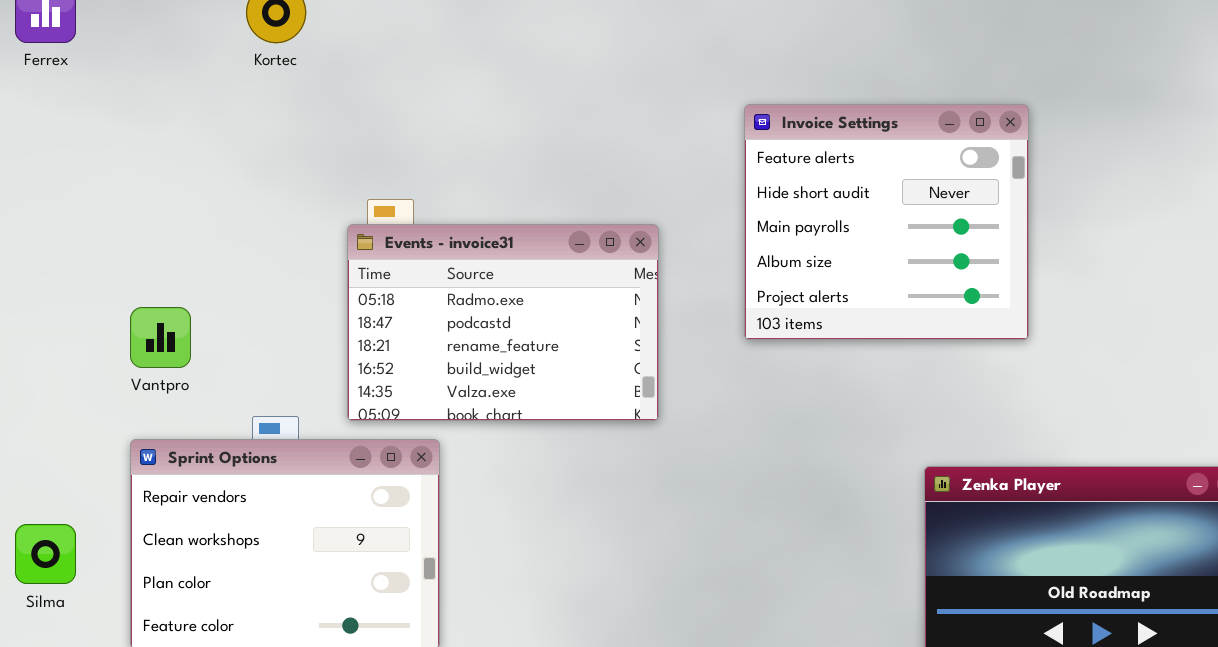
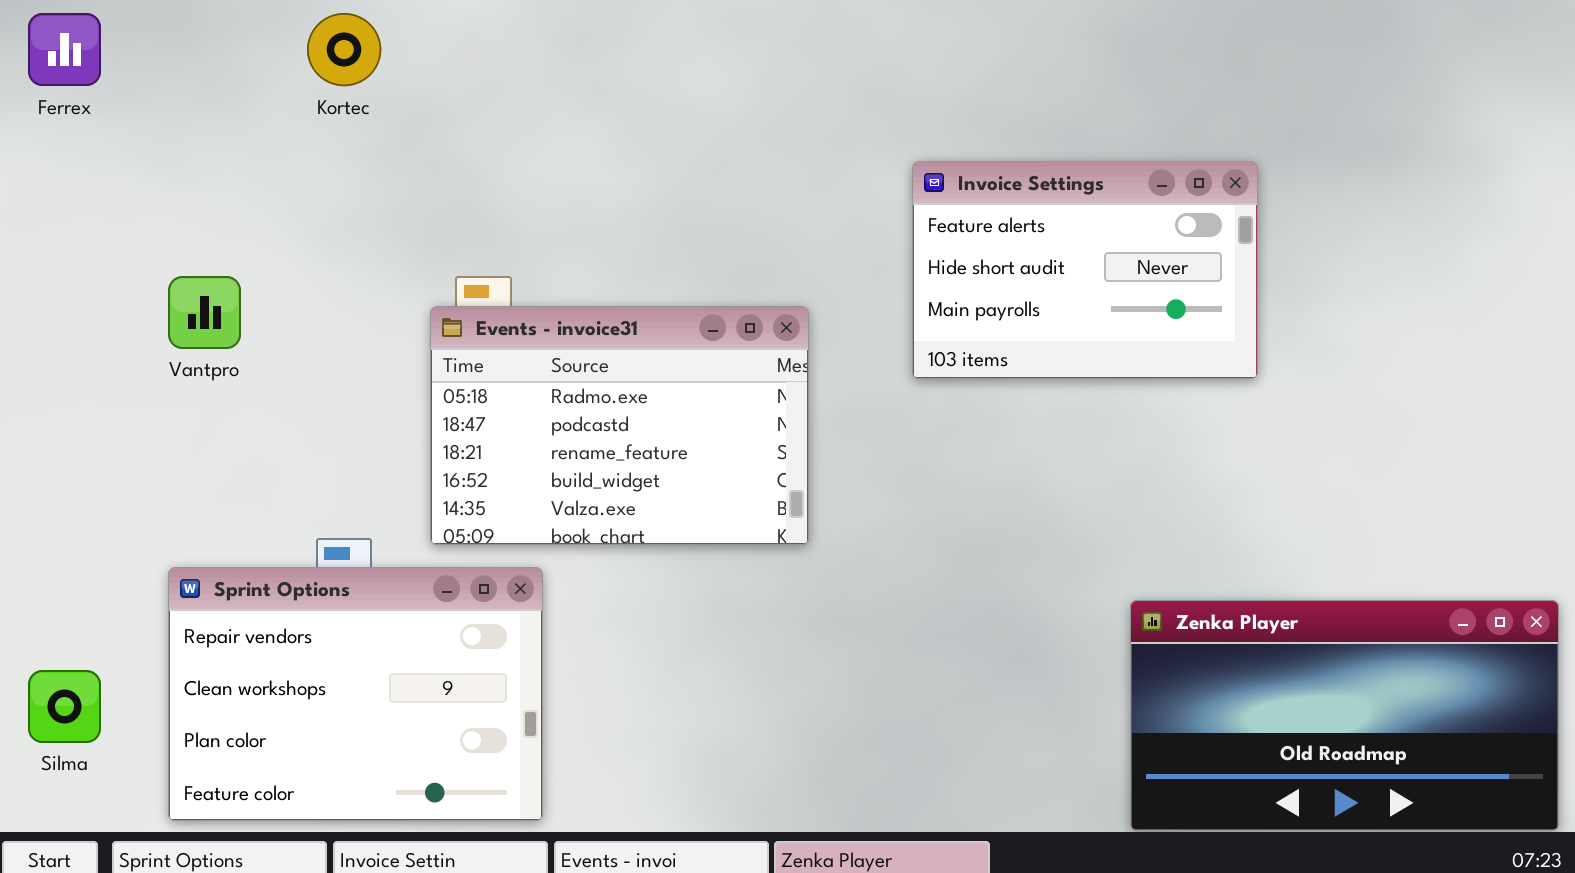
Invoice Settings: [744,104,1029,340] -> [912,161,1258,379], resized
Vantpro: [130,307,191,368] -> [168,276,241,349], moved

